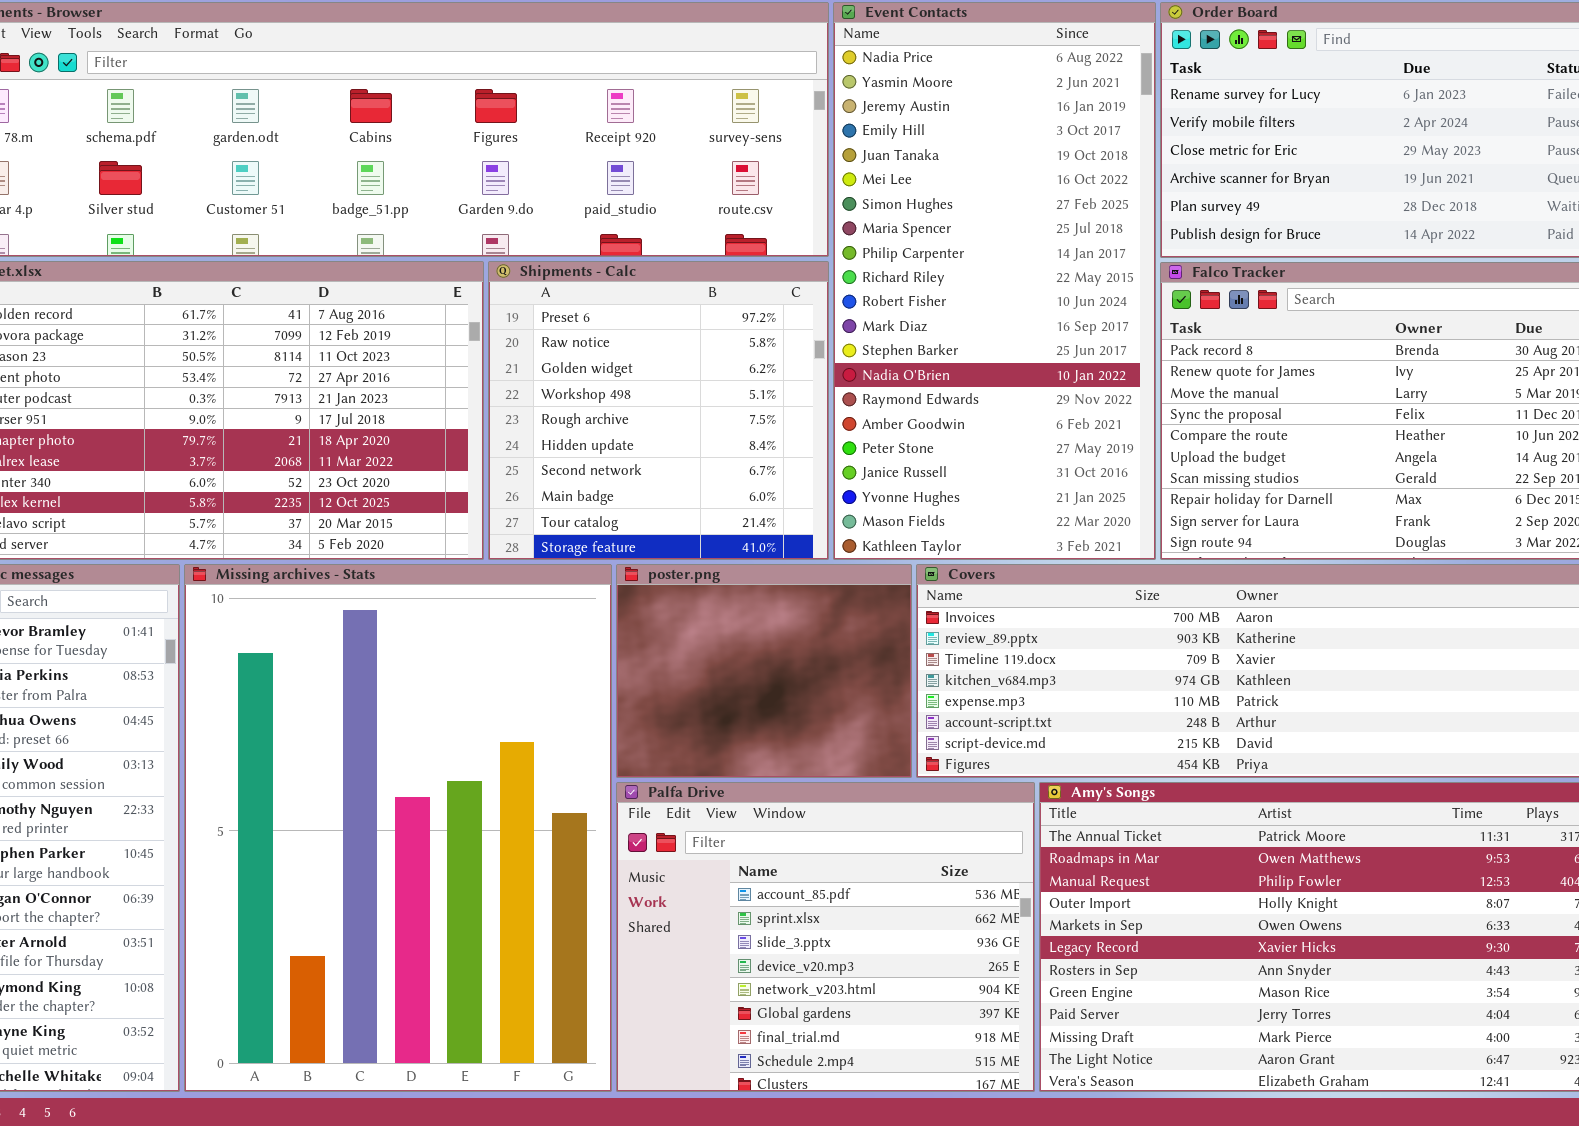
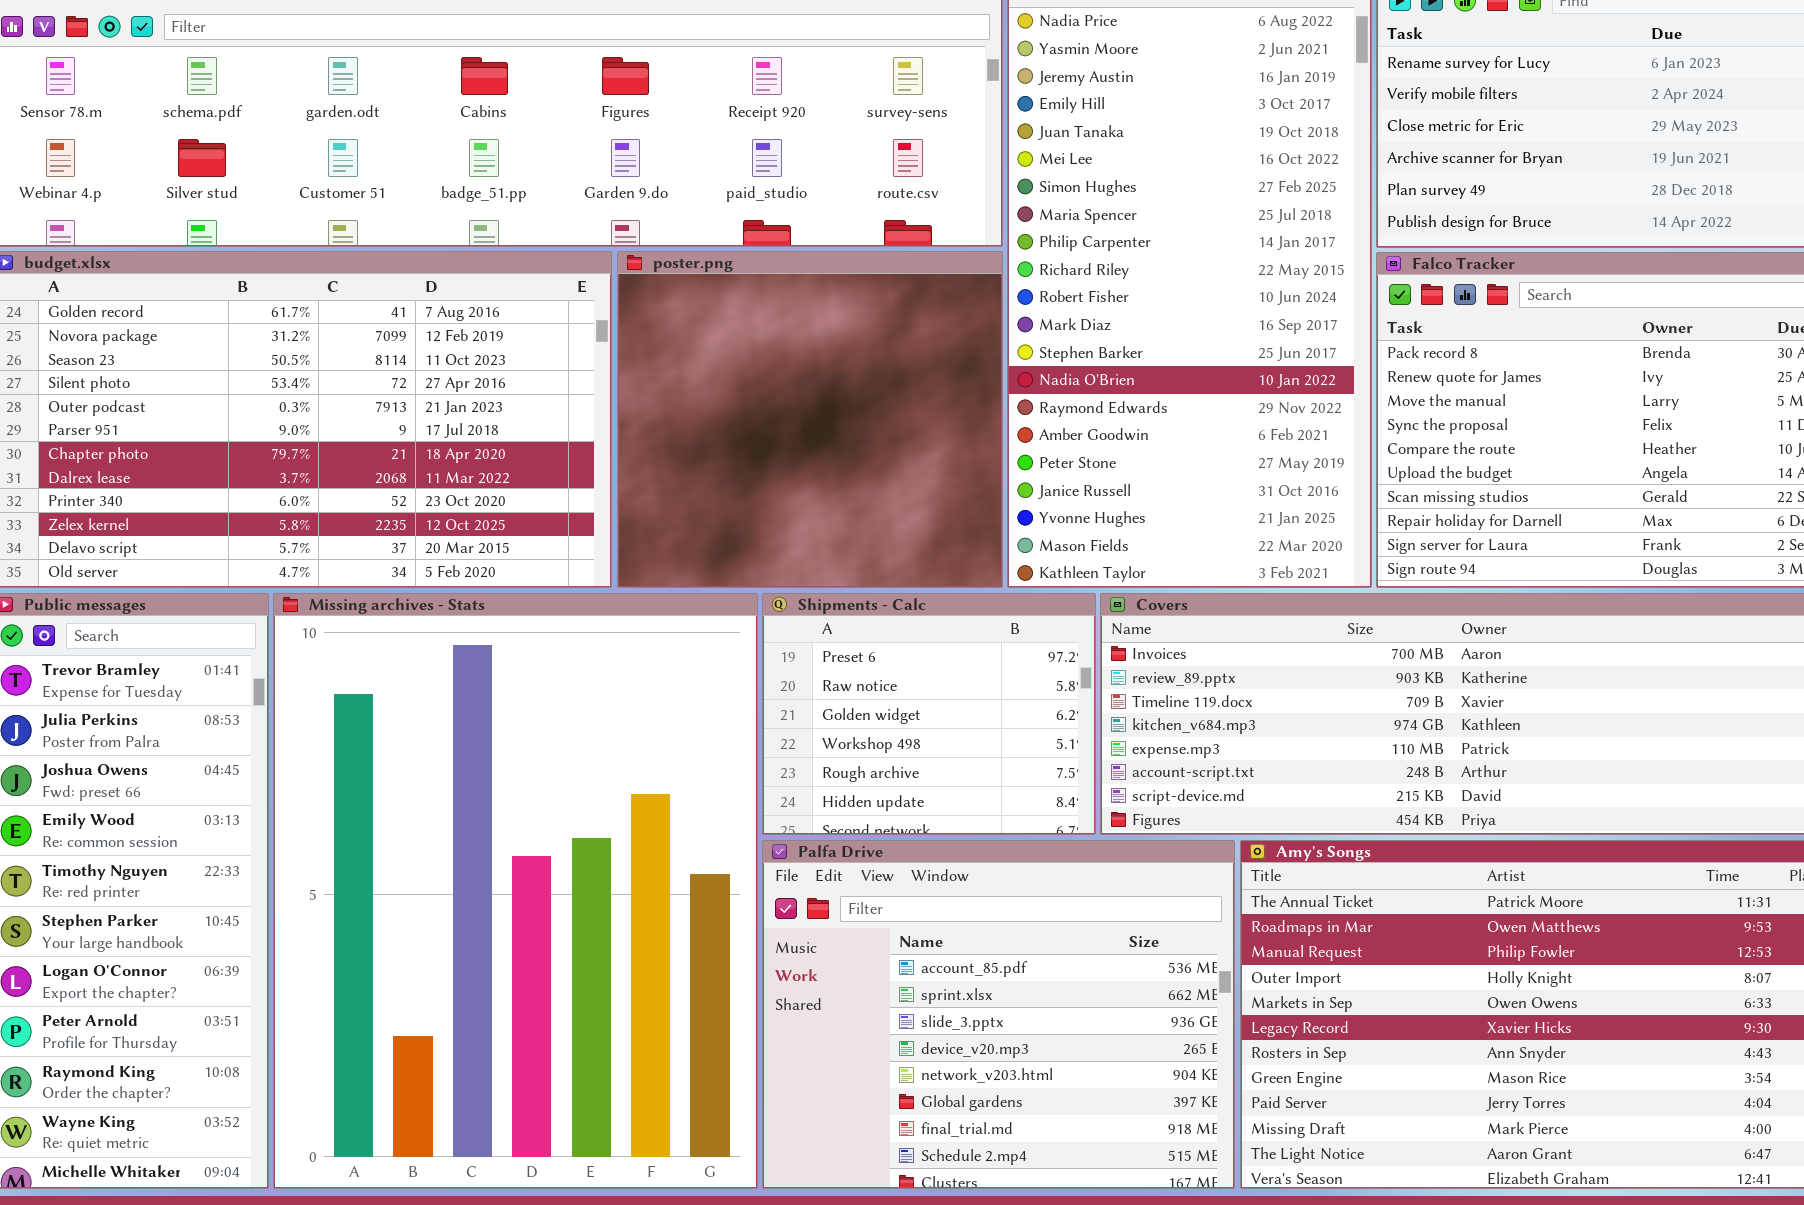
Shipments - Calc: [488,261,829,560] -> [762,593,1096,835], moved, resized
poster.png: [616,564,912,778] -> [617,251,1003,588], moved, resized

